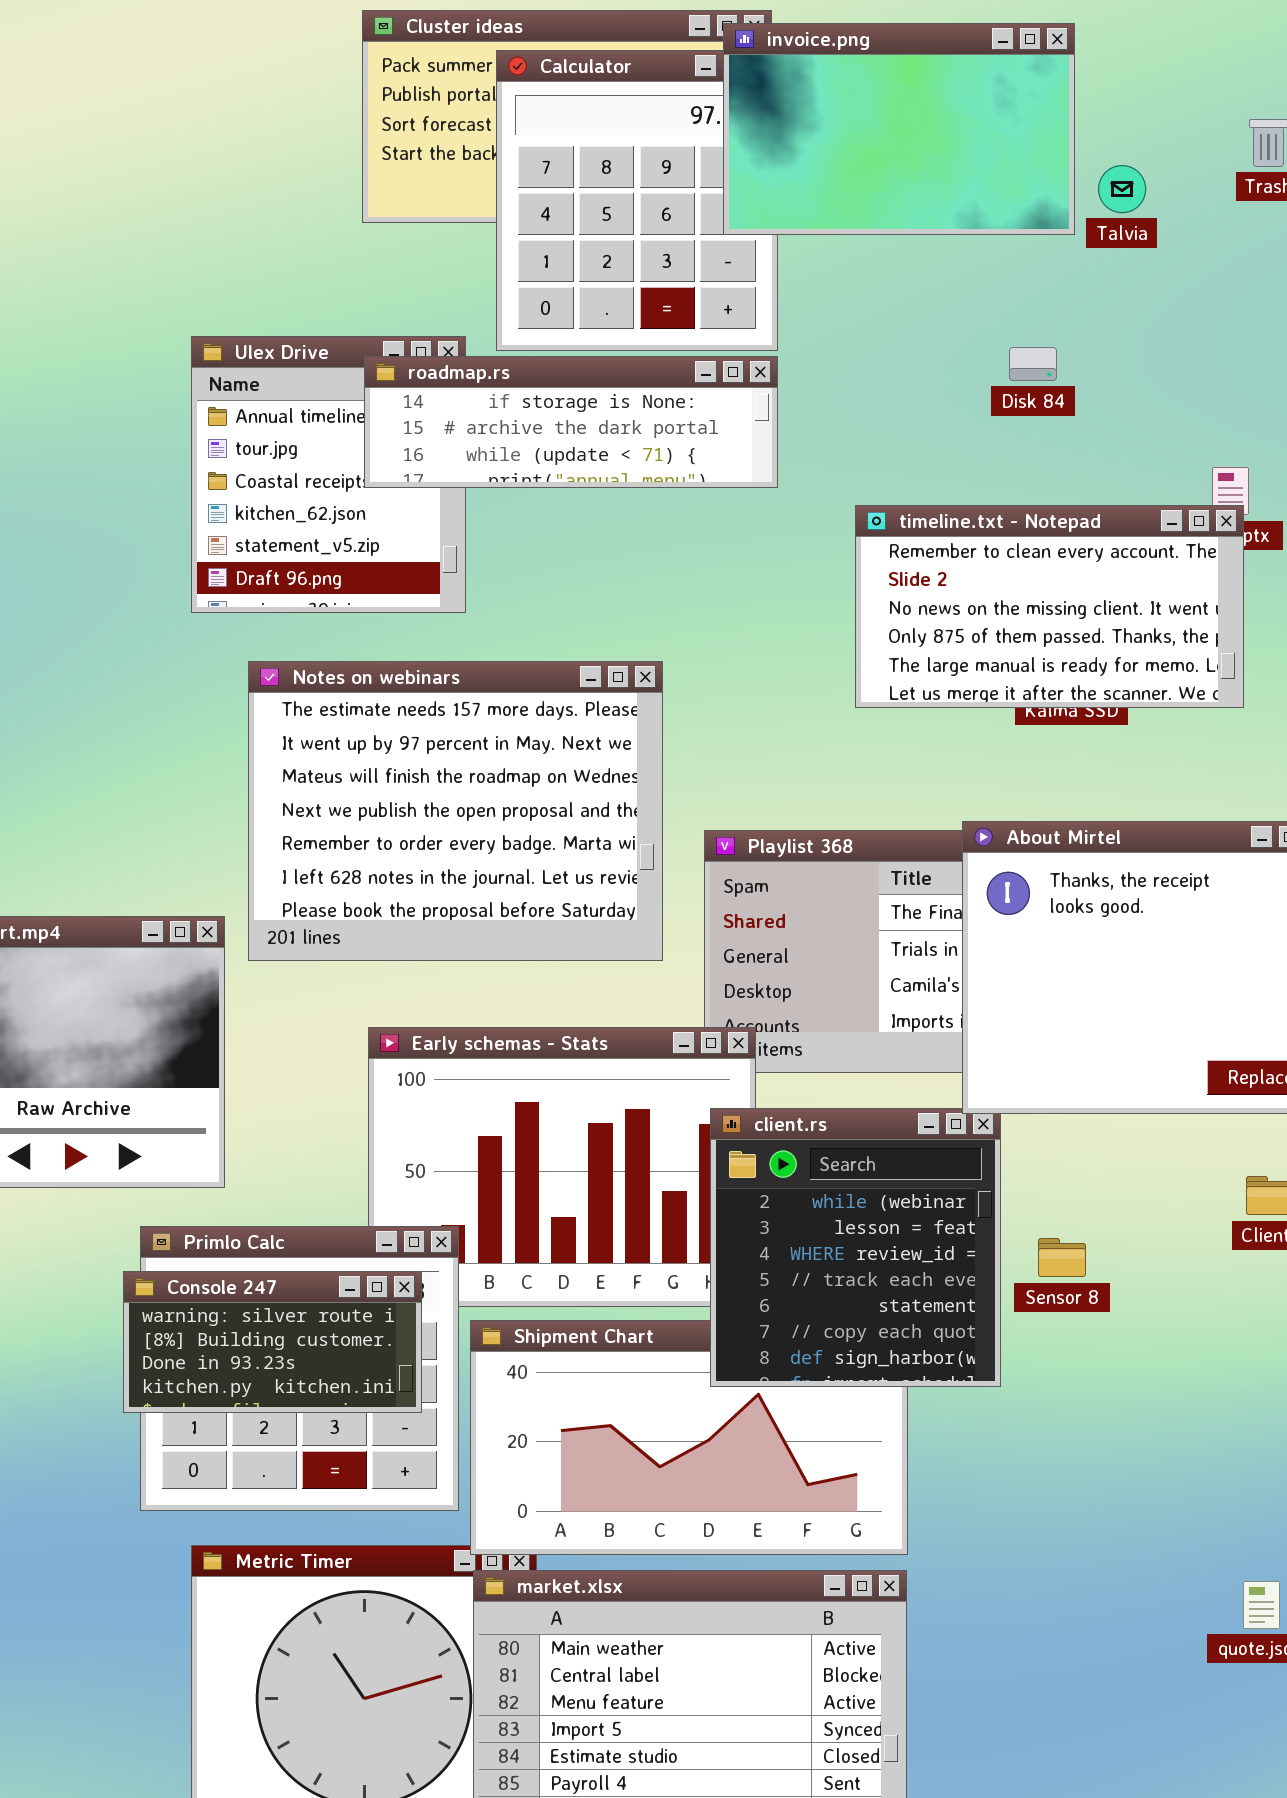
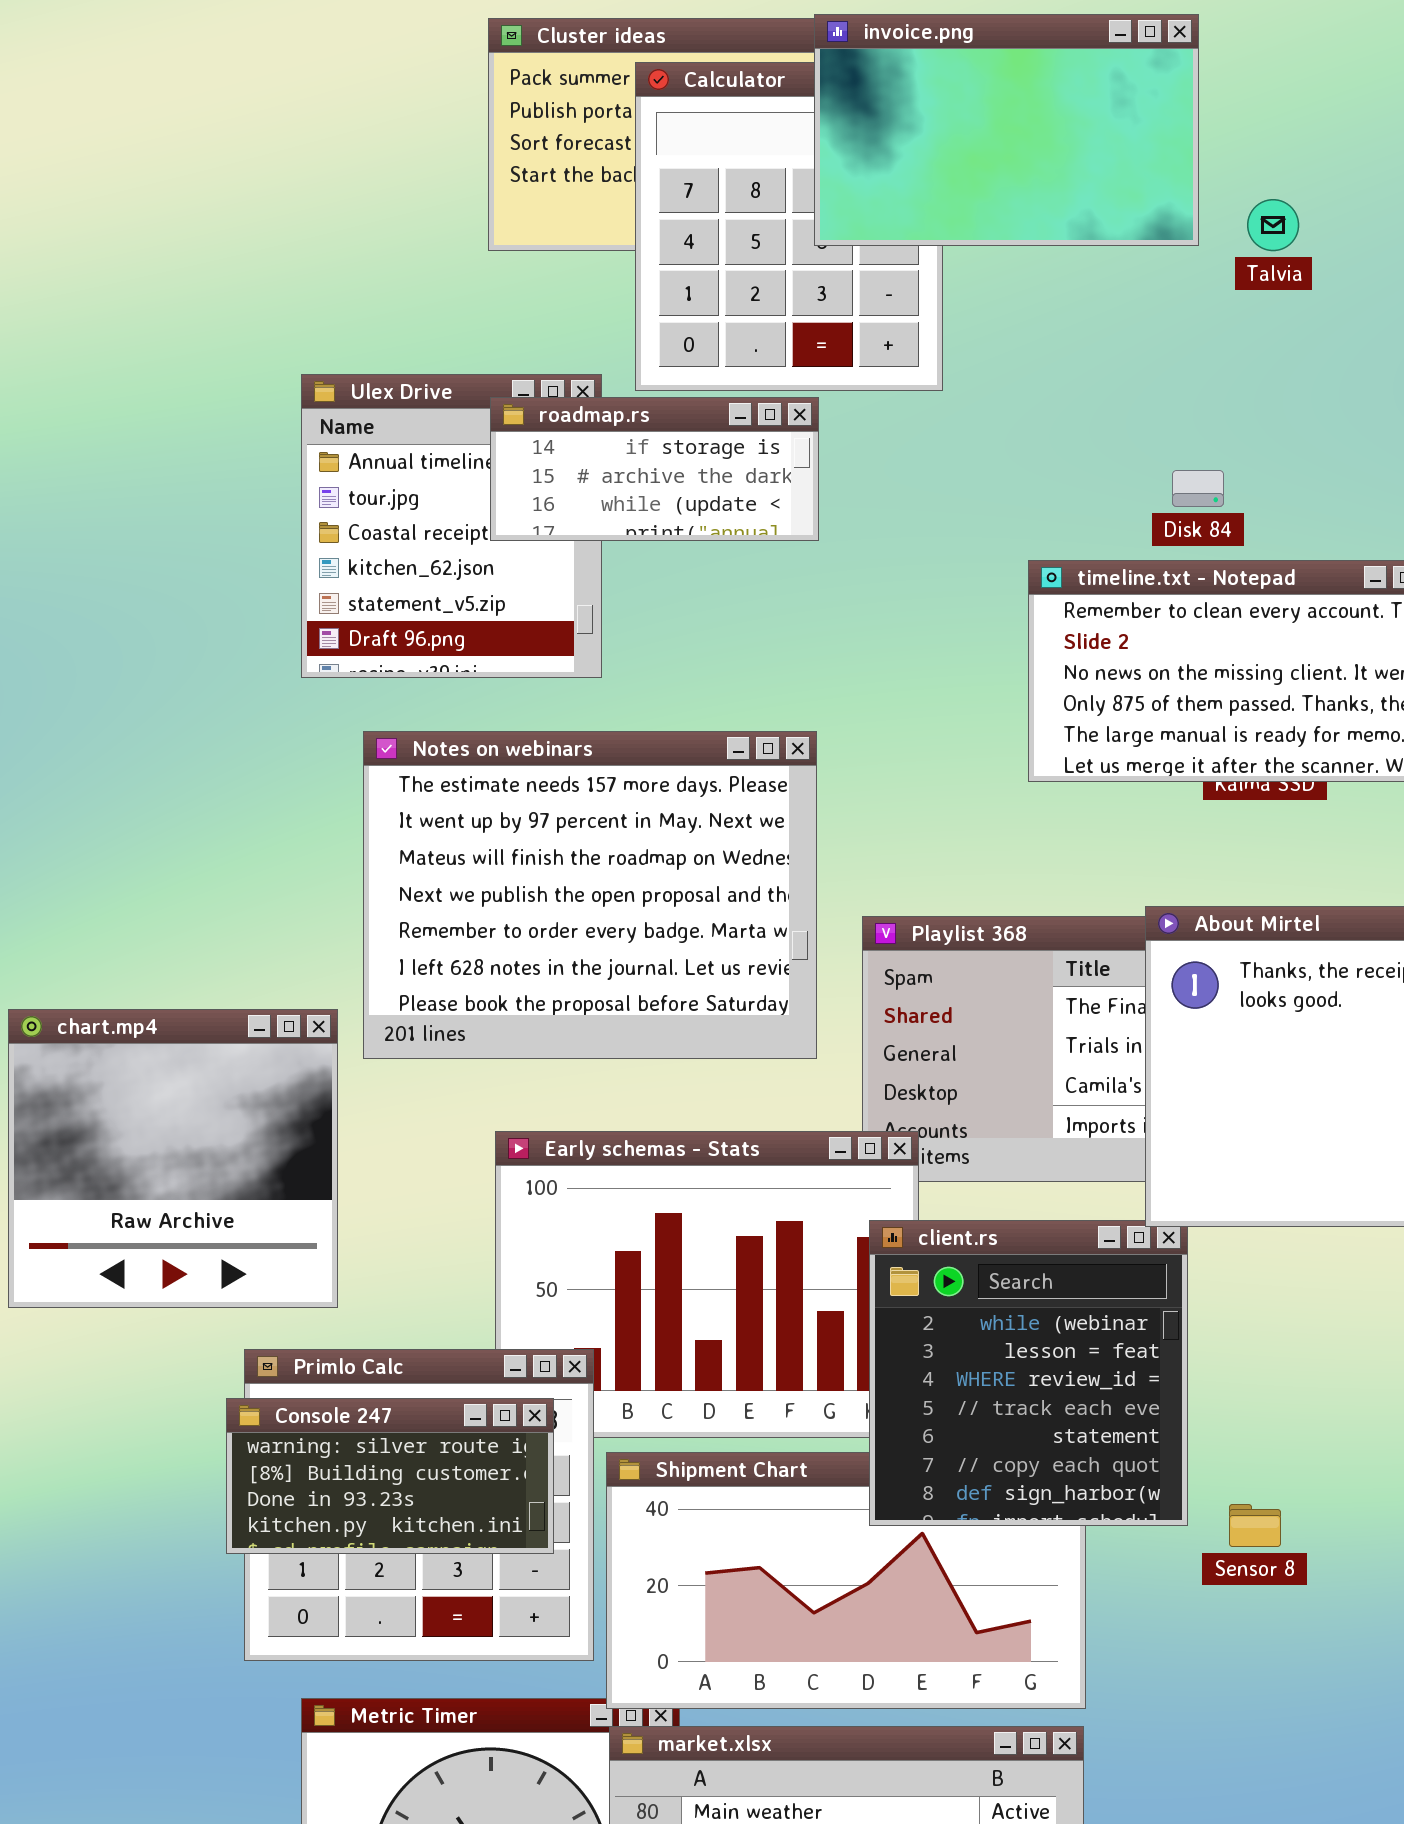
invoice.png: [723,23,1075,235] -> [814,14,1199,246], moved
Talvia: [1098,165,1146,213] -> [1247,199,1299,251], moved
Disk 84: [1009,347,1057,381] -> [1172,470,1224,507], moved
roadmap.rs: [364,356,778,488] -> [490,397,819,541], resized
Sensor 8: [1038,1238,1086,1277] -> [1229,1504,1281,1547], moved

